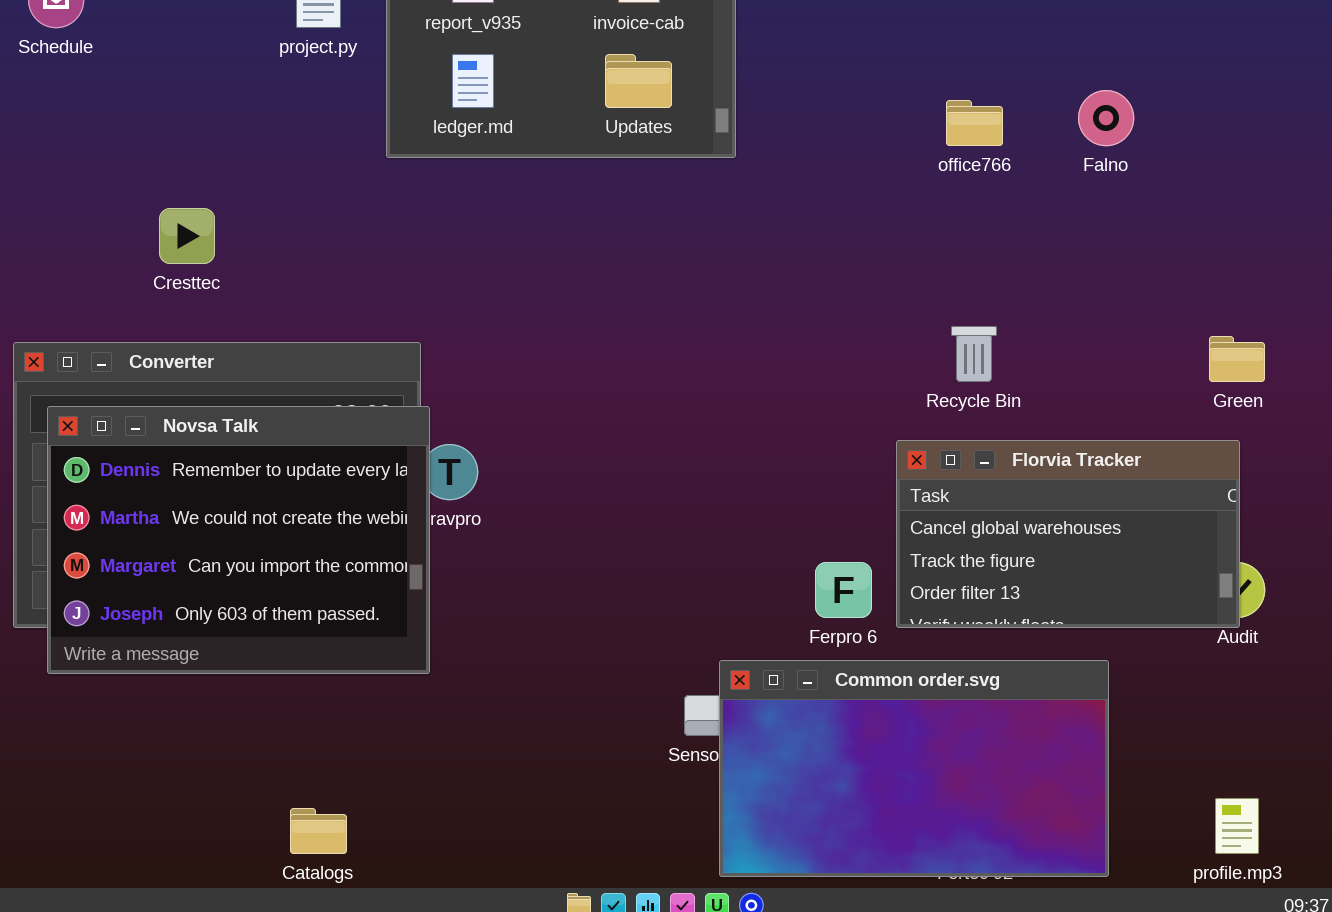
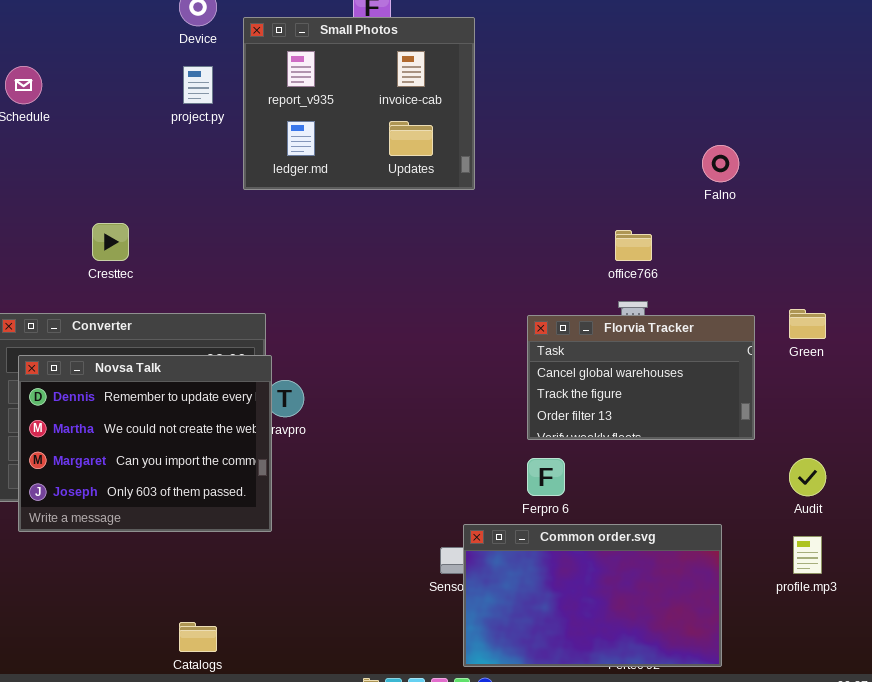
office766: [946,100,1003,146] -> [615,230,652,261], moved
Florvia Tracker: [896,440,1240,628] -> [527,315,755,440], moved
profile.mp3: [1215,798,1259,854] -> [793,536,822,574], moved

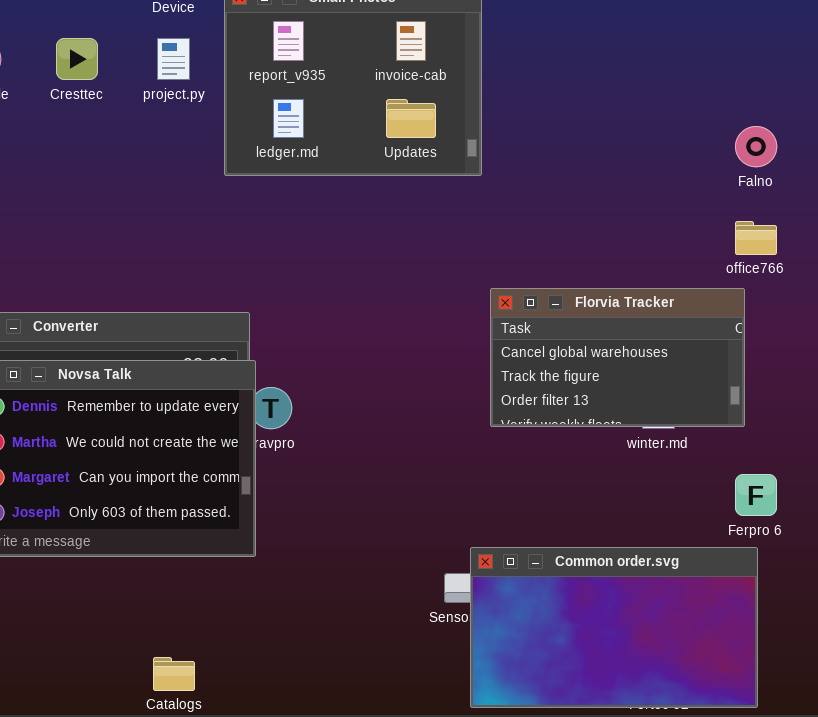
Cresttec: [92,223,129,261] -> [56,38,98,80], moved
office766: [615,230,652,261] -> [735,221,777,255], moved
Florvia Tracker: [527,315,755,440] -> [490,288,745,427], moved
Ferpro 6: [527,458,565,496] -> [735,474,777,516], moved

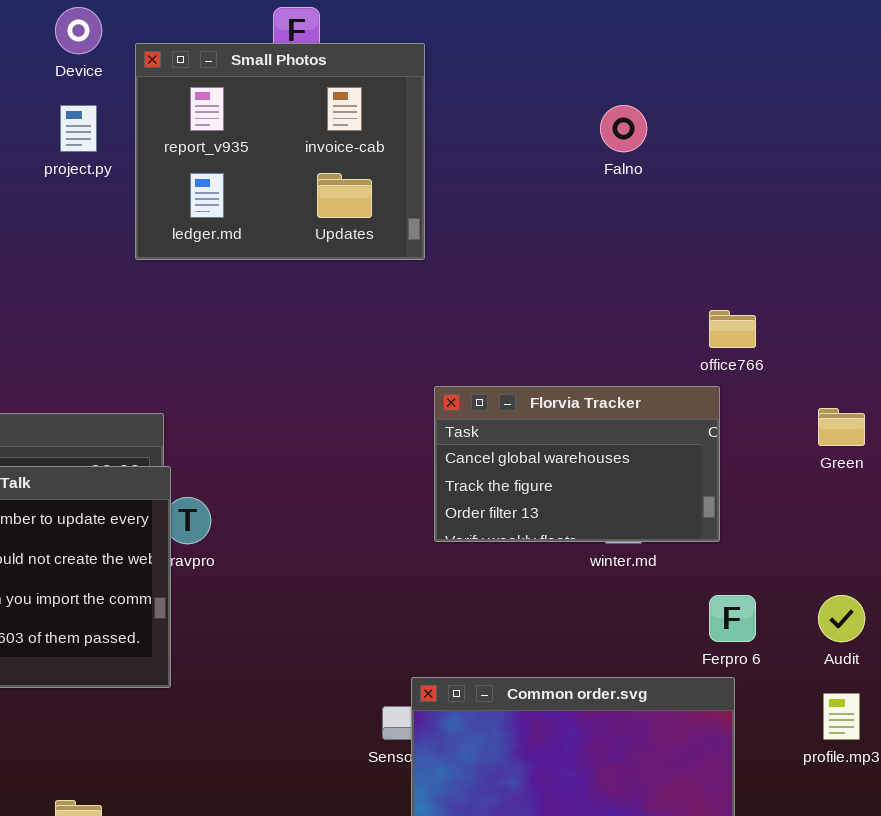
Falno: [735,126,777,167] -> [600,105,647,152], moved

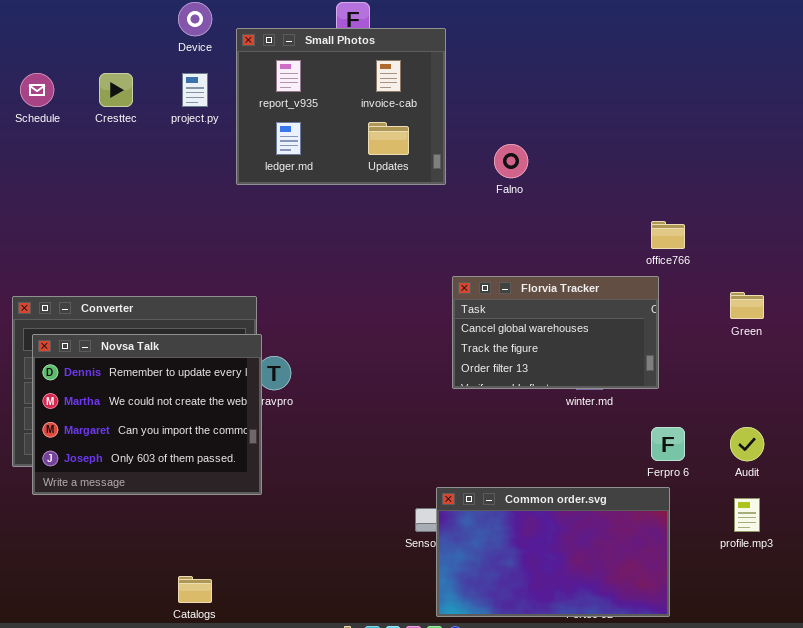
Falno: [600,105,647,152] -> [494,144,528,178], moved

